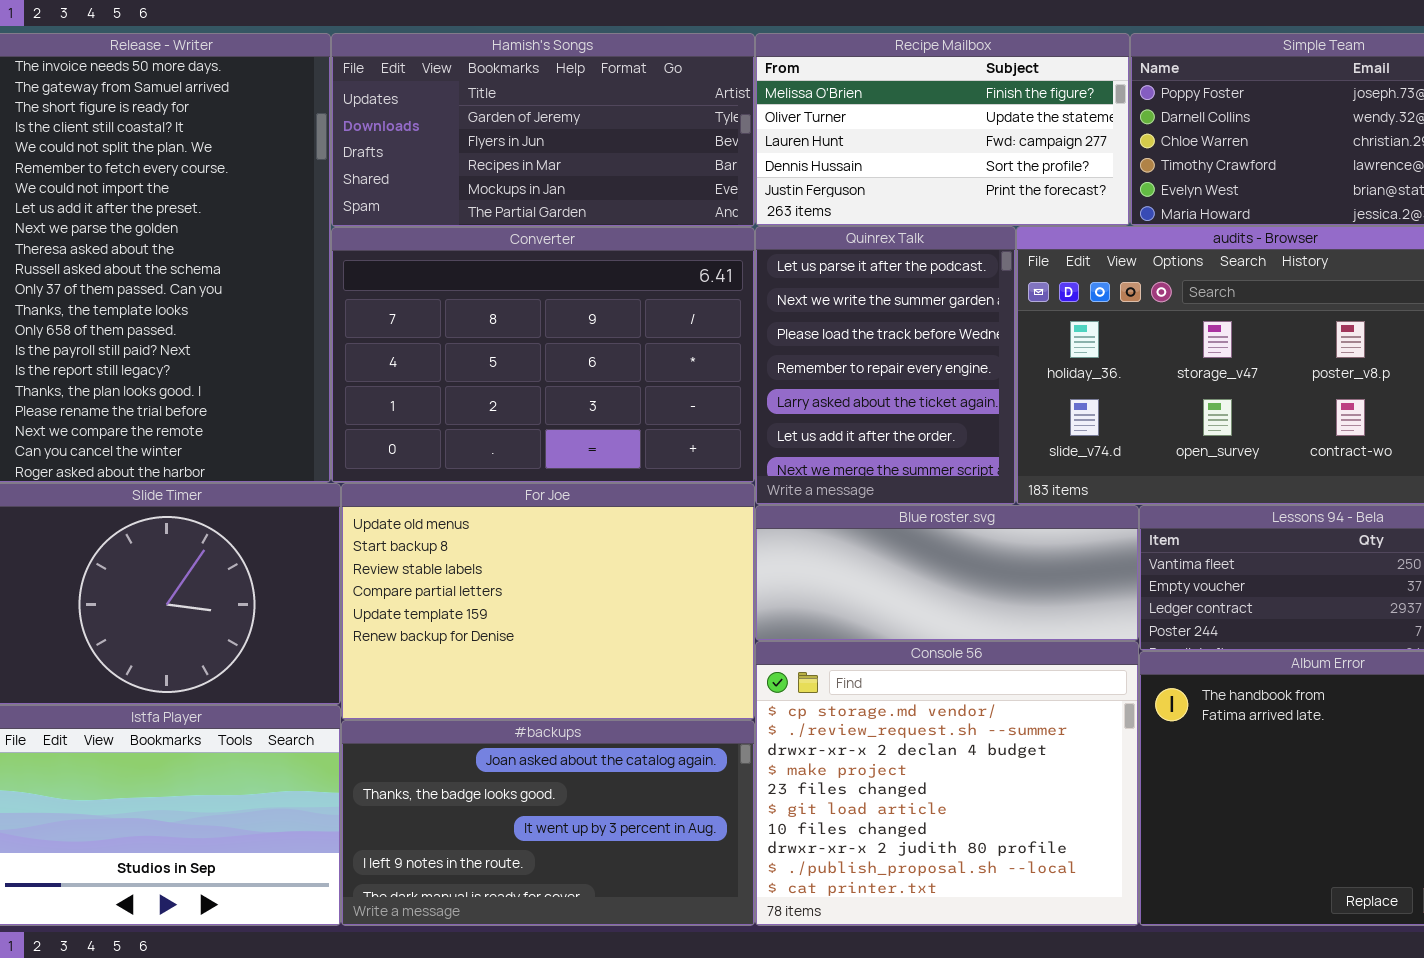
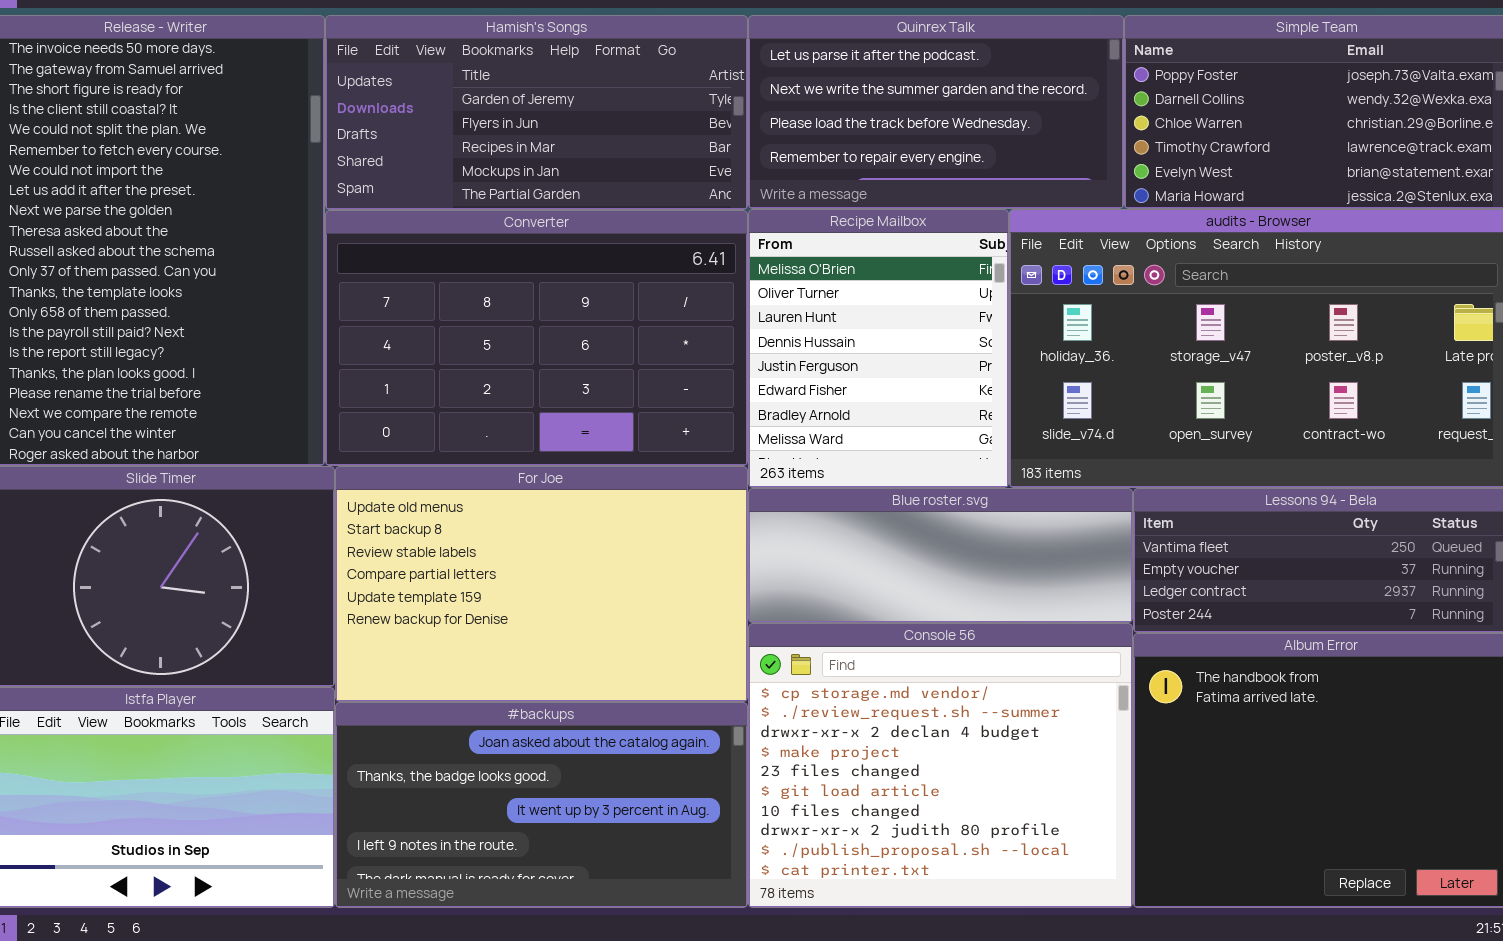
Recipe Mailbox: [755,33,1130,226] -> [748,209,1009,488], moved, resized
Quinrex Talk: [755,226,1016,505] -> [748,15,1124,209], moved, resized

